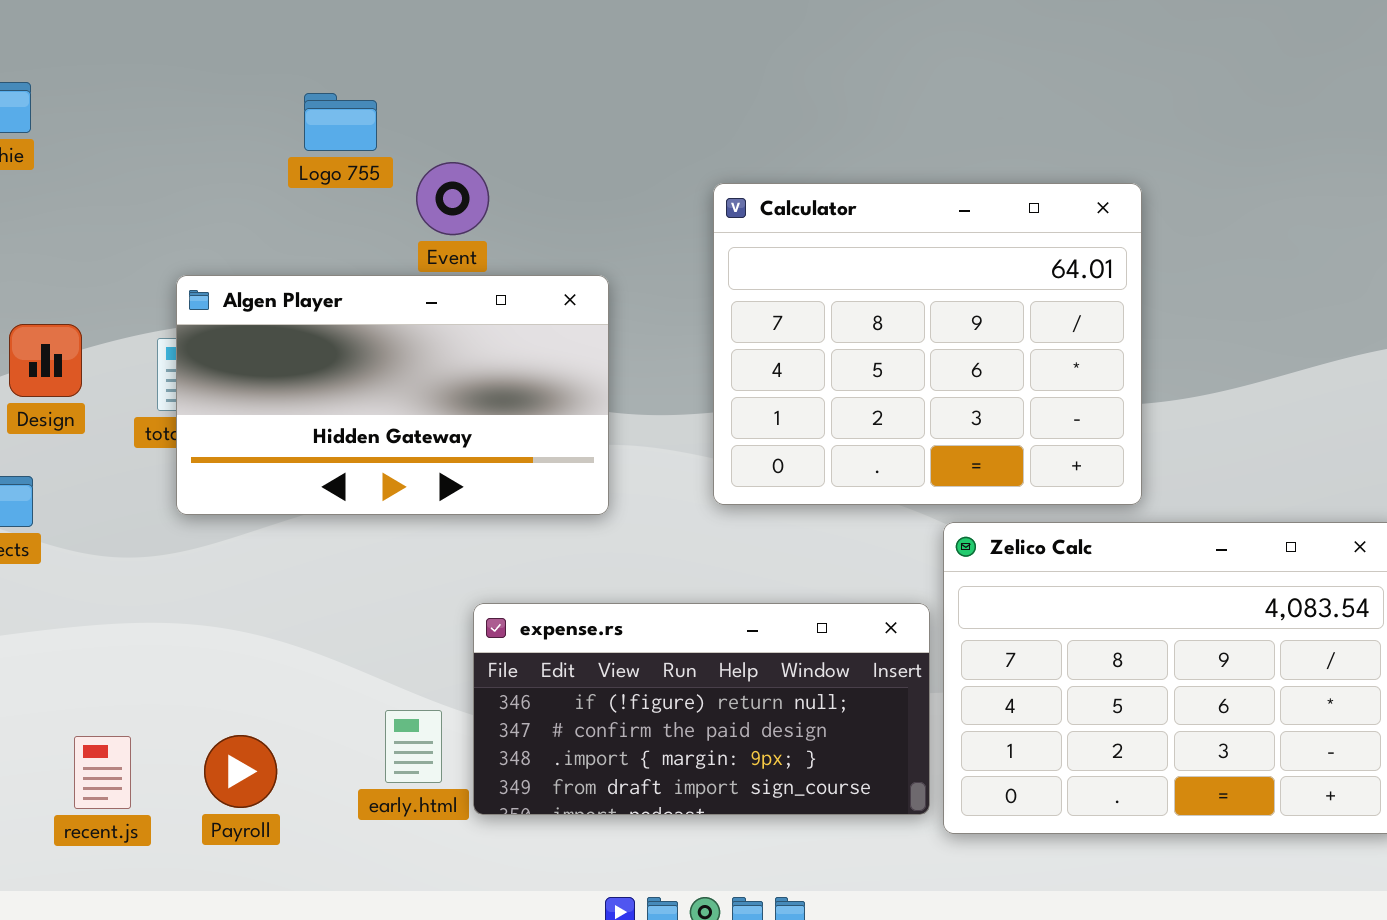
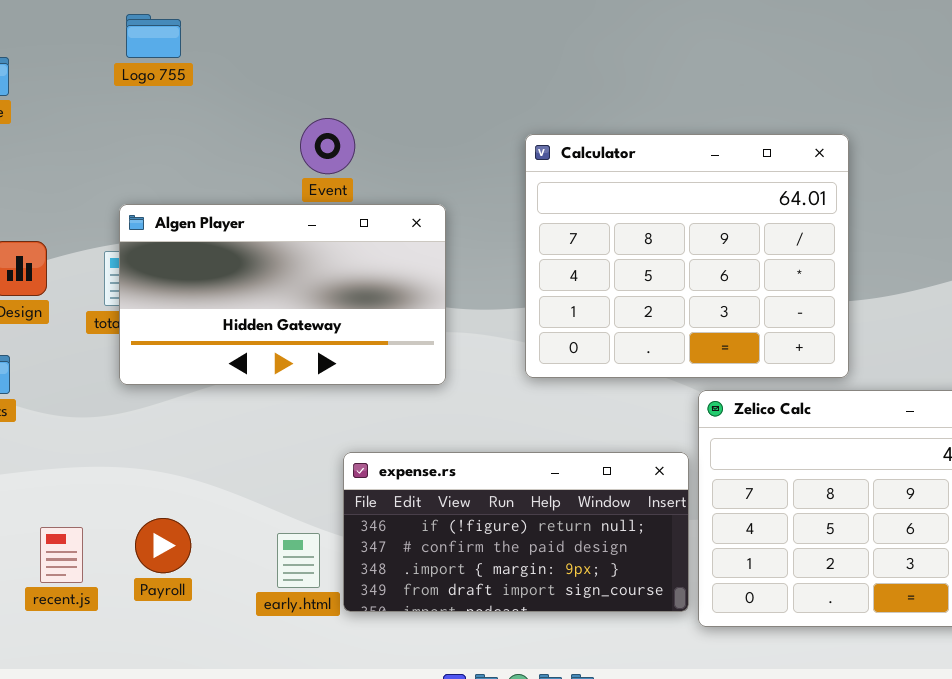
Logo 755: [304,93,377,151] -> [126,14,181,58], moved
Payroll: [204,735,277,808] -> [135,518,191,573], moved
recent.js: [74,736,131,809] -> [40,527,83,583], moved

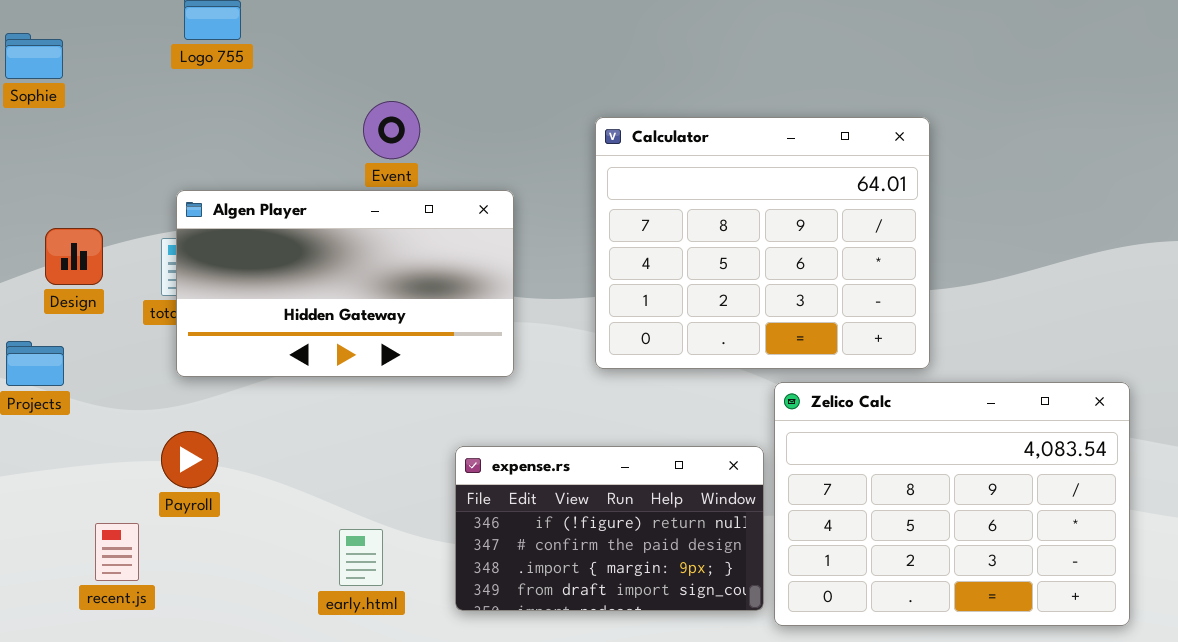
expense.rs: [343,452,689,612] -> [455,446,764,611], resized
Payroll: [135,518,191,573] -> [161,431,218,488], moved

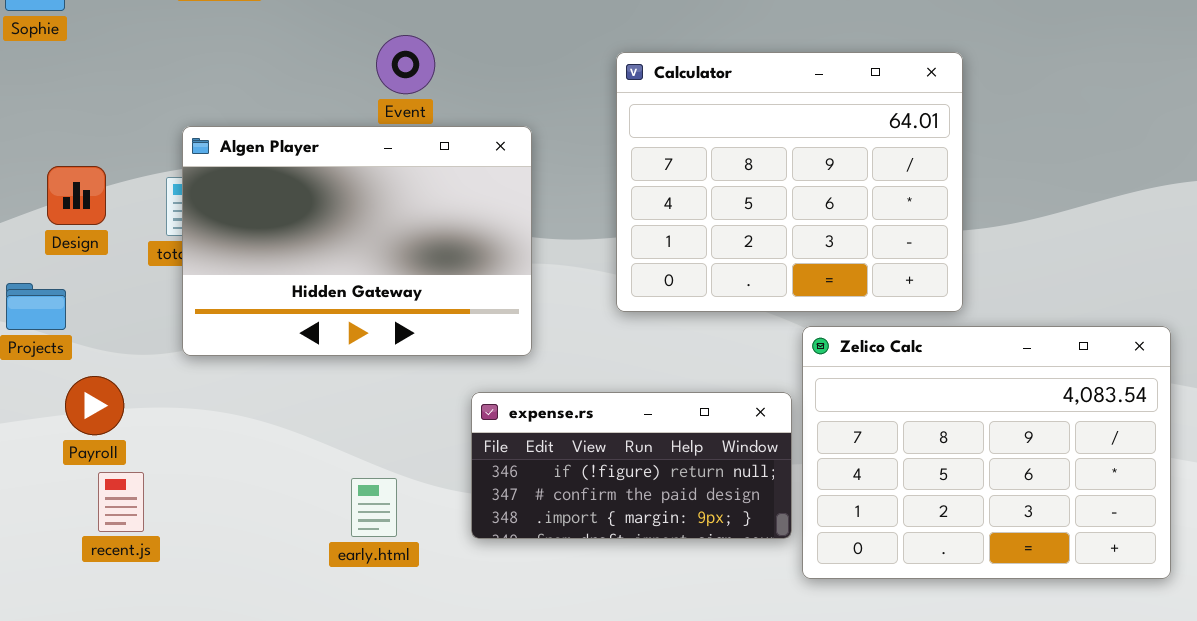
Algen Player: [176,190,514,377] -> [182,126,532,356], resized
Payroll: [161,431,218,488] -> [65,376,124,435], moved
expense.rs: [455,446,764,611] -> [471,392,792,539], resized

